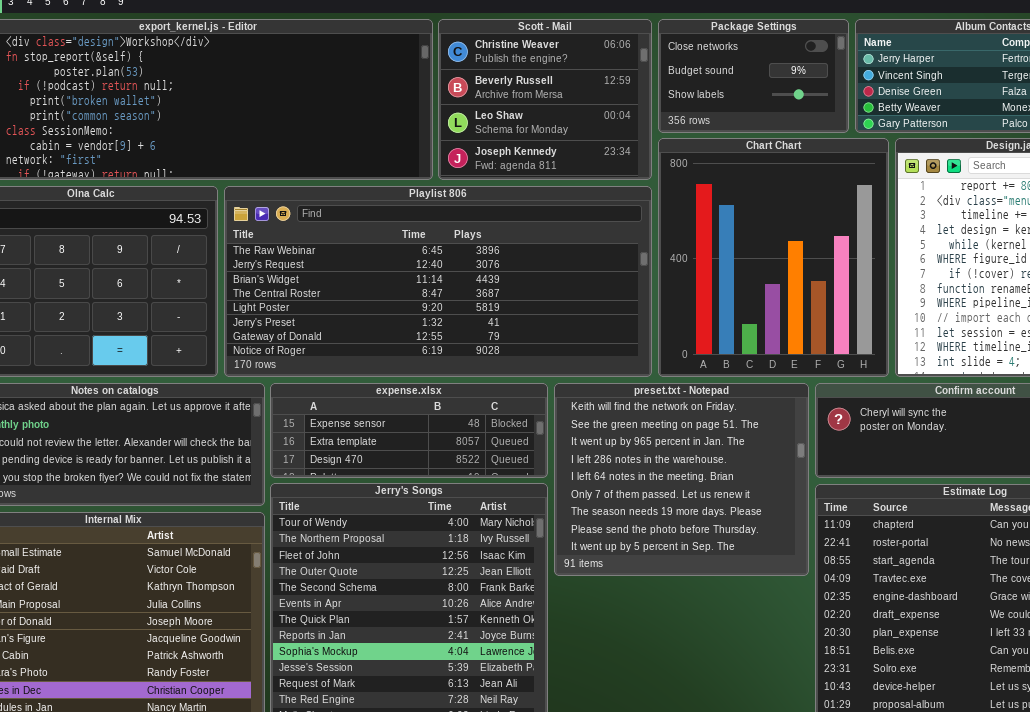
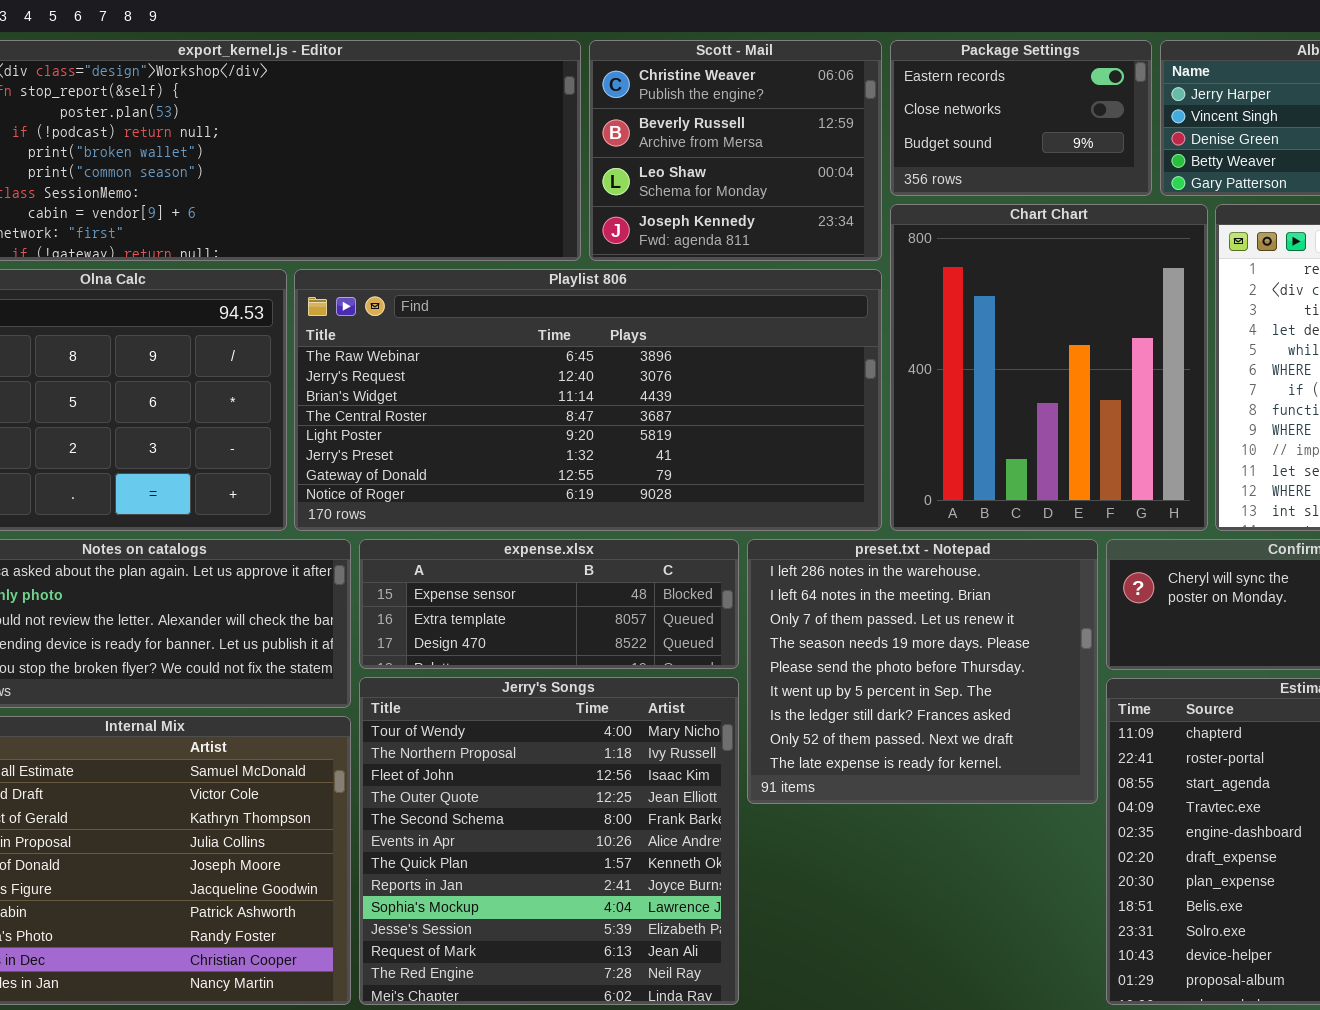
Package Settings: [658,19,849,133] -> [890,40,1152,196], scrolled up 1 row
preset.txt - Notepad: [554,383,809,576] -> [747,539,1098,804], scrolled down 3 rows

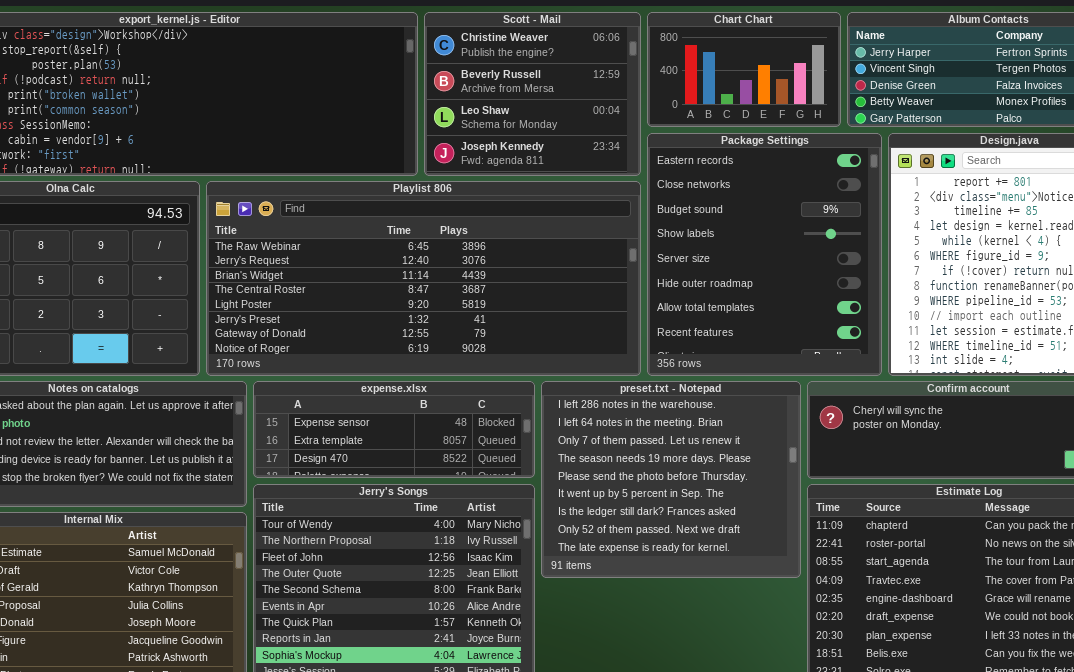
Package Settings: [890,40,1152,196] -> [647,133,882,376], moved, resized
Chart Chart: [890,204,1208,531] -> [647,12,841,127], moved, resized

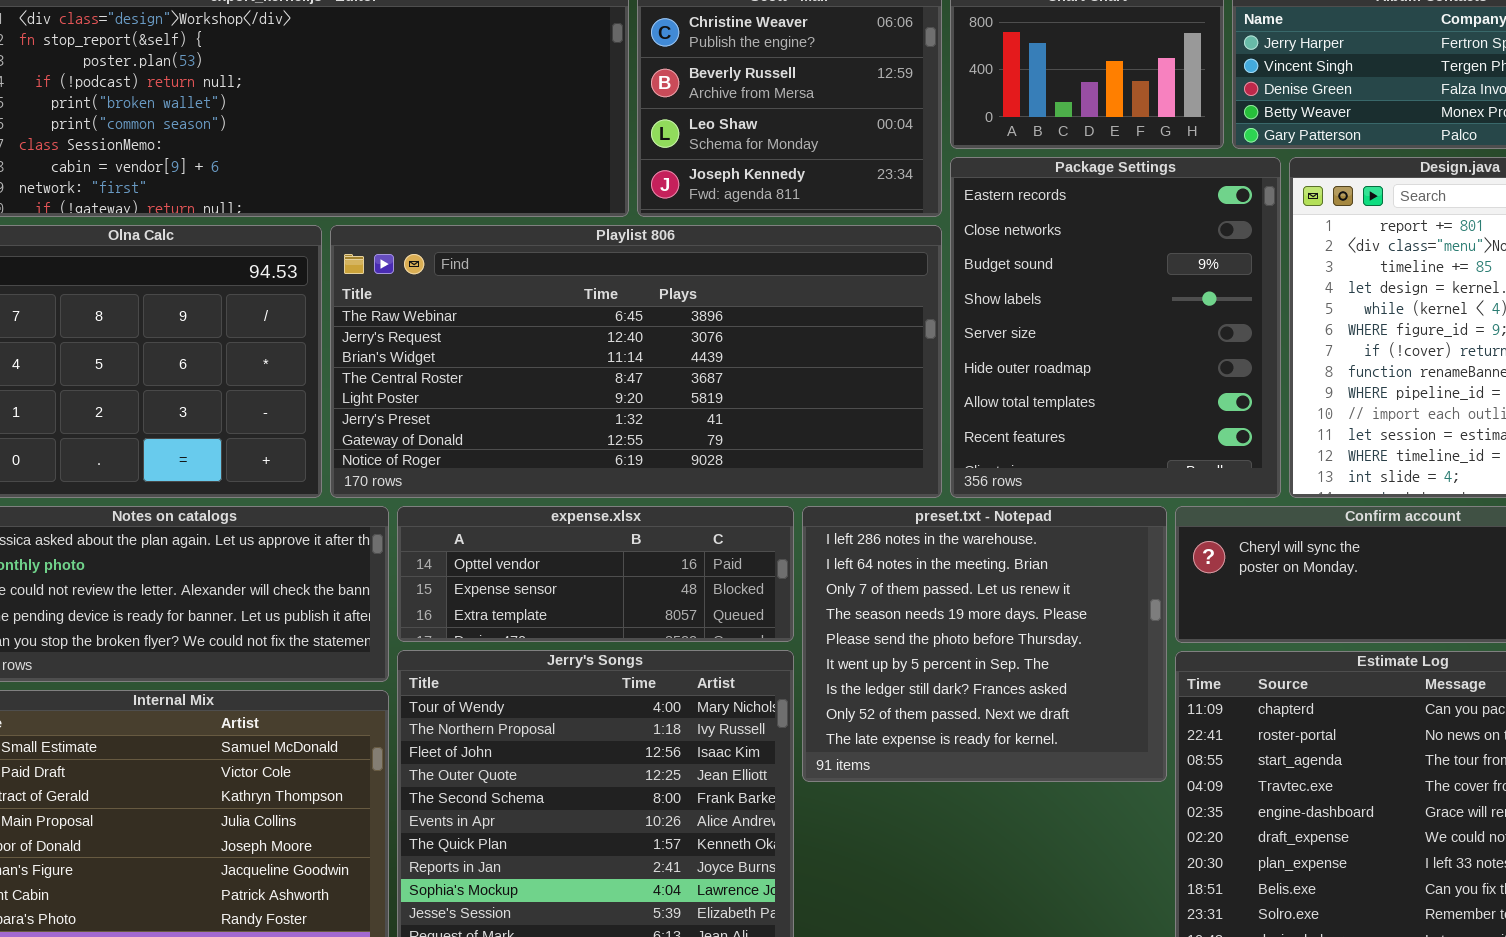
expense.xlsx: [253,381,535,478] -> [397,506,794,642], scrolled up 1 row

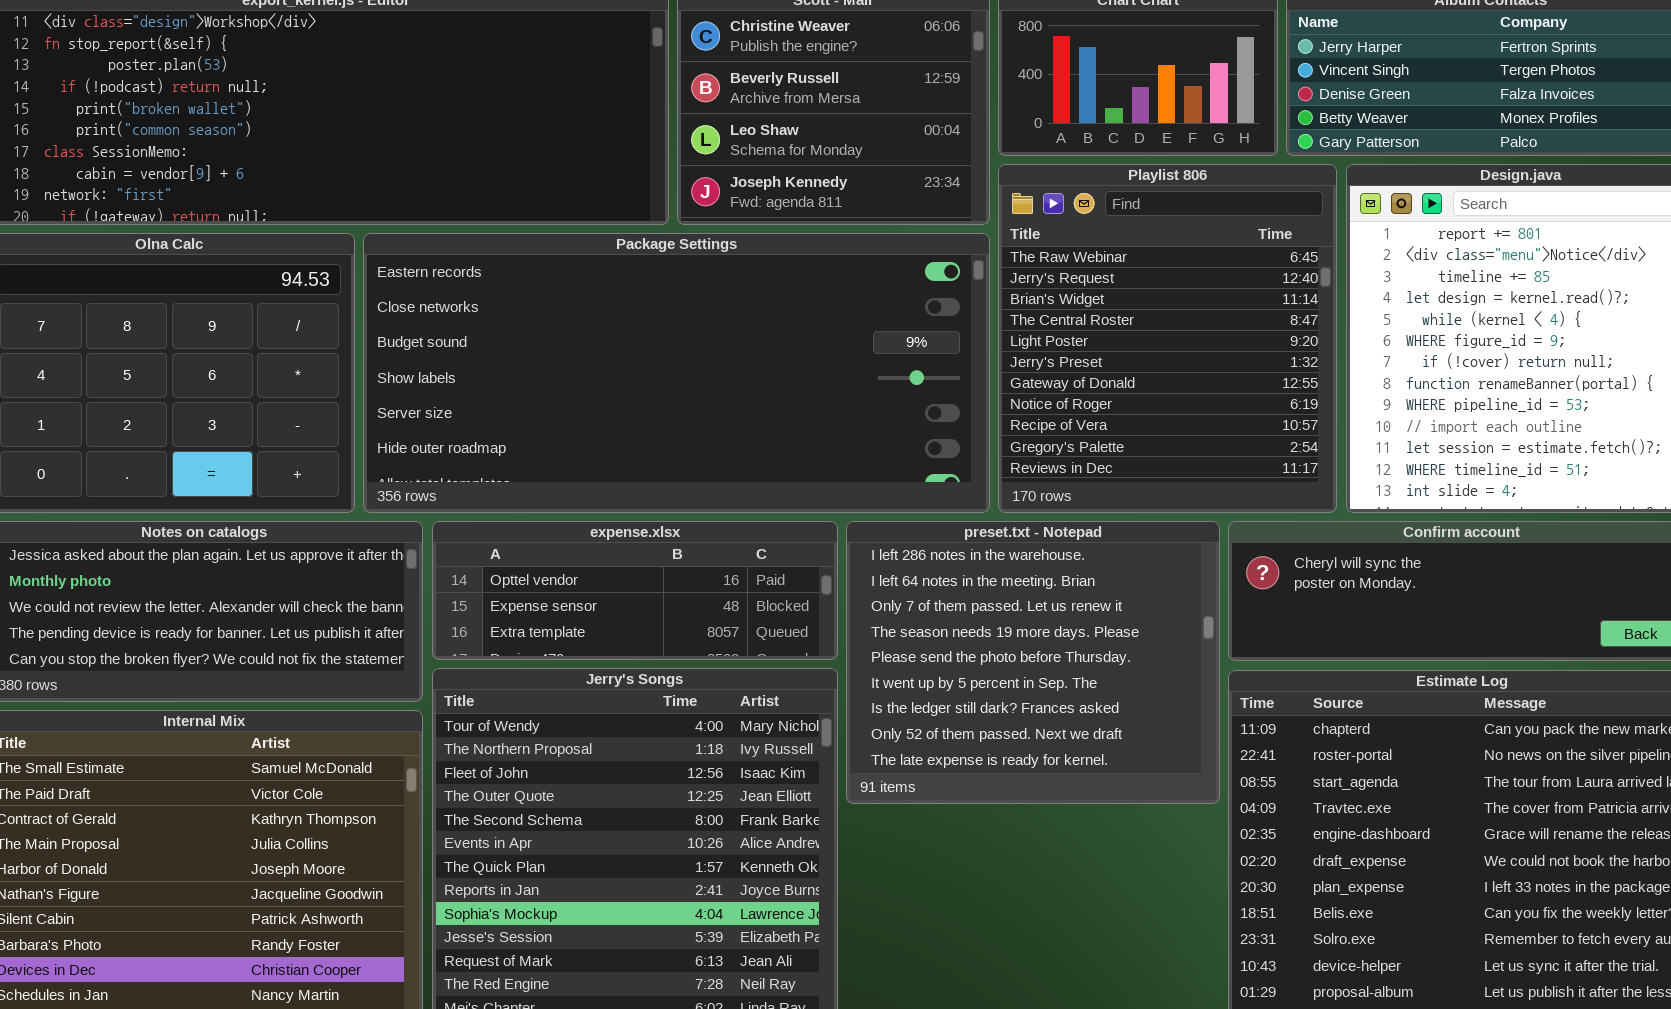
Package Settings: [950,157,1281,498] -> [363,233,990,513], moved, resized
Playlist 806: [330,225,942,498] -> [998,164,1337,513], moved, resized

